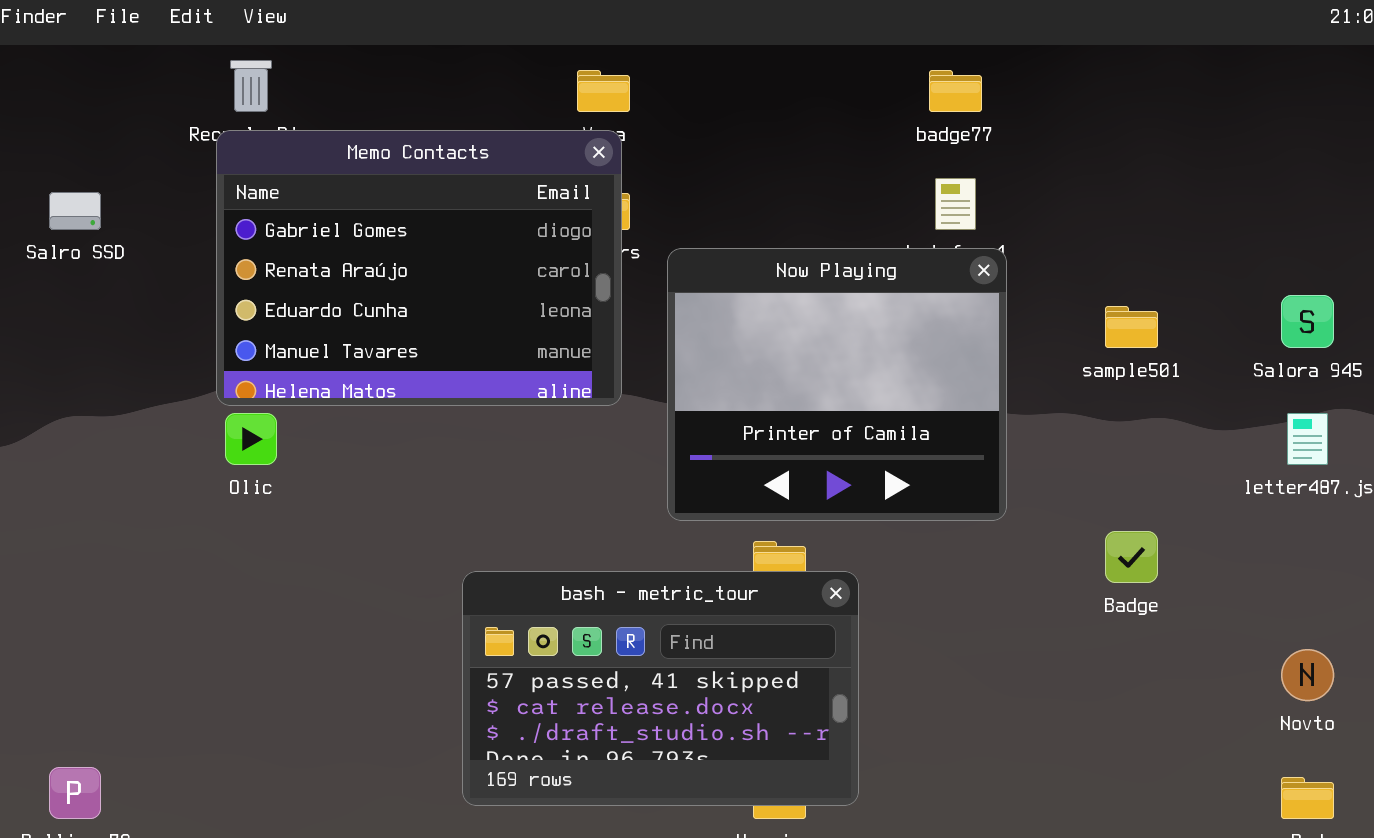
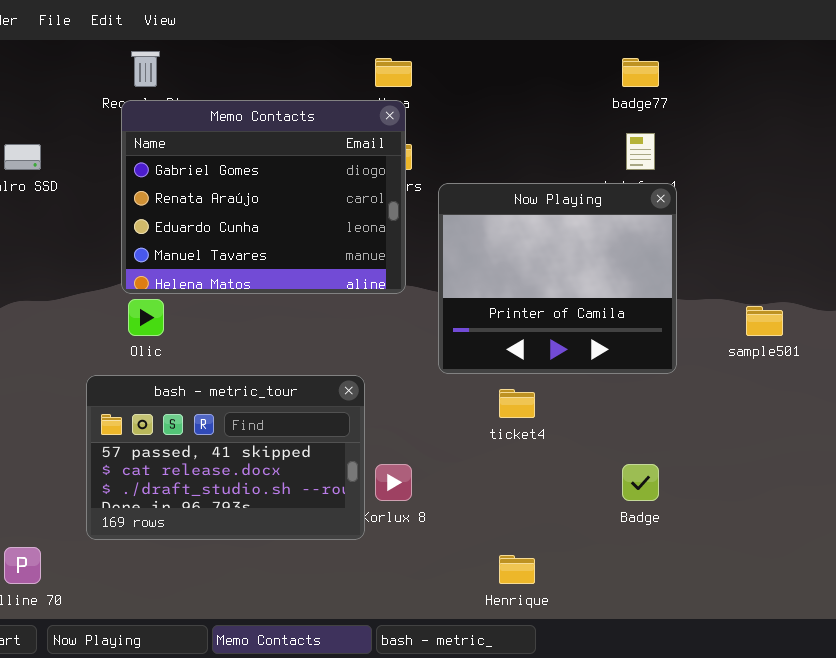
sample501: [1105,306,1158,348] -> [746,306,783,336], moved
Badge: [1105,531,1158,583] -> [622,464,659,501], moved
bash - metric_tour: [462,571,859,806] -> [86,375,365,540], moved

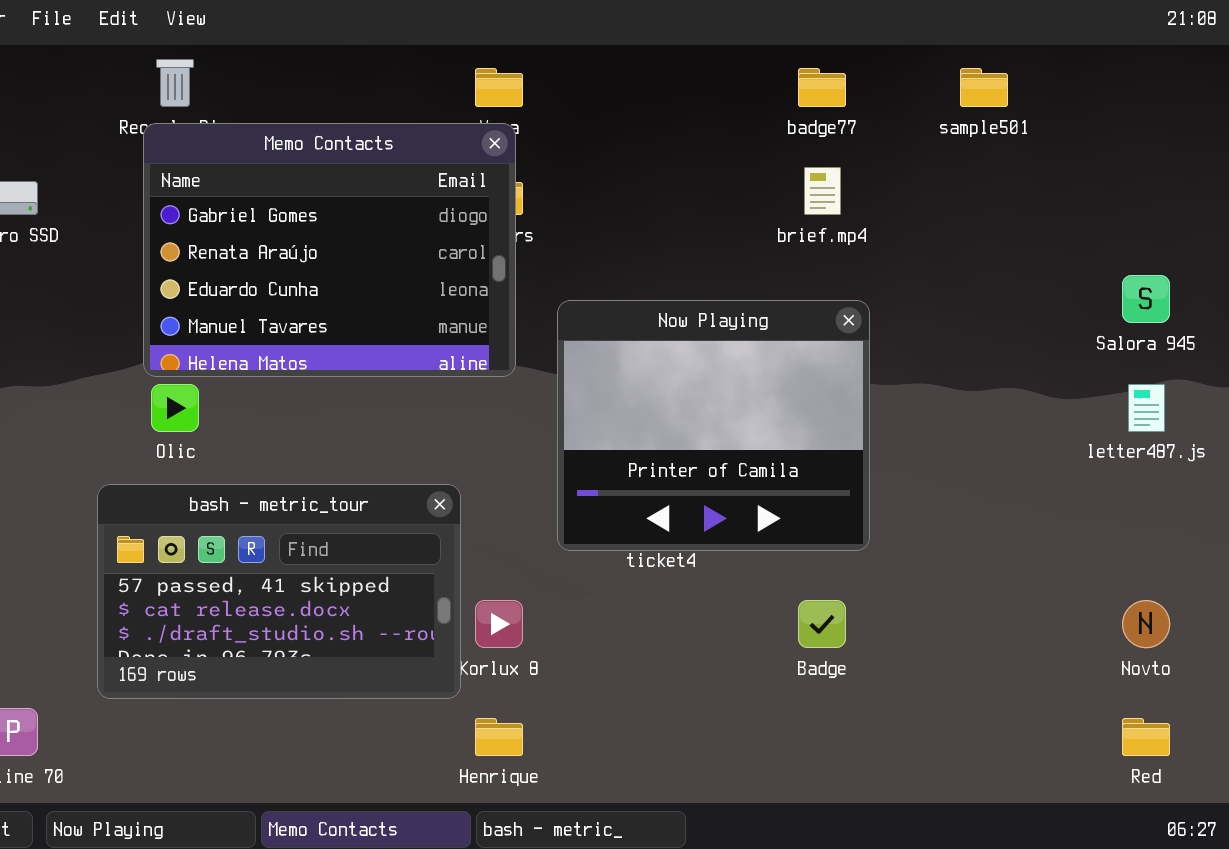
Now Playing: [438,183,677,374] -> [557,300,870,551], moved
sample501: [746,306,783,336] -> [960,68,1008,107], moved
Henrique: [499,555,535,584] -> [475,718,523,756], moved

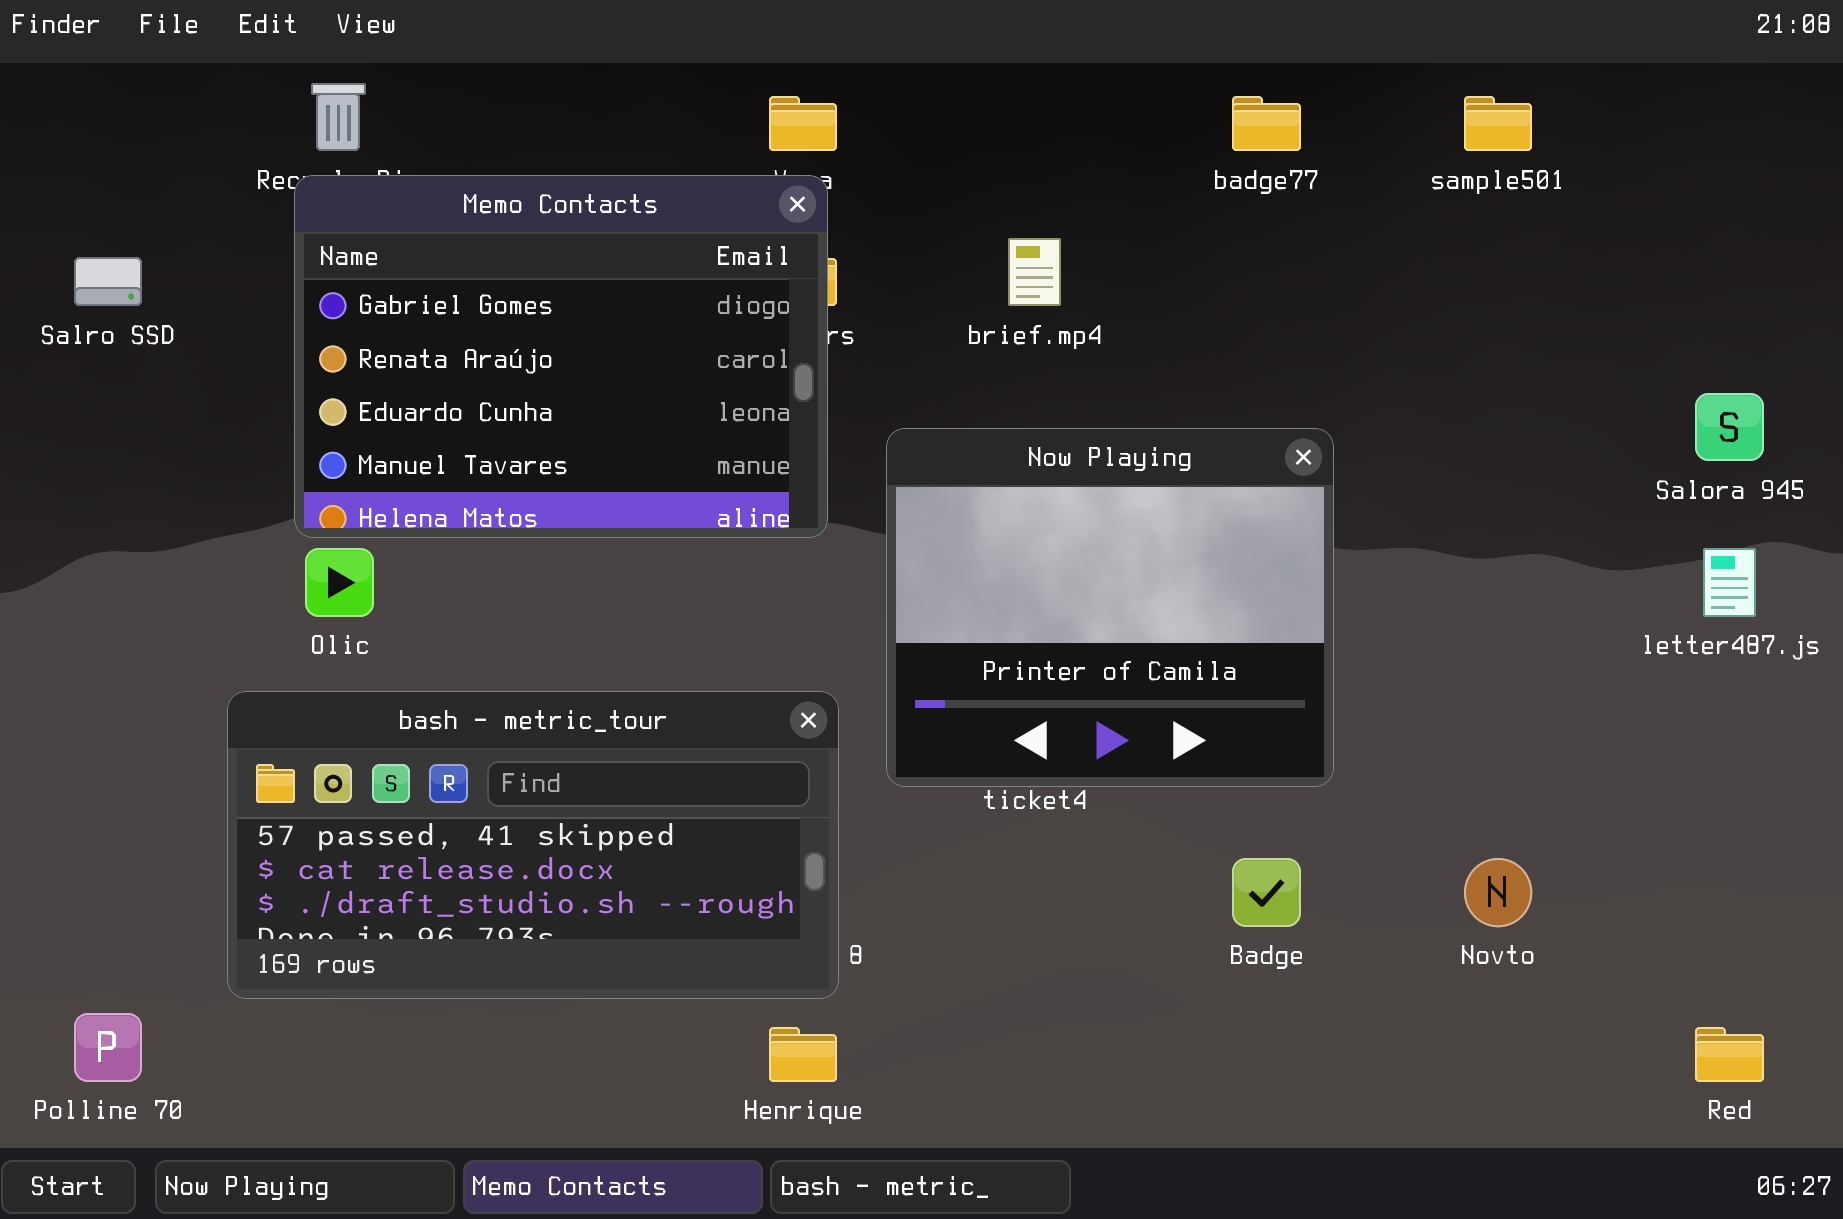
brief.mp4: [804,167,841,215] -> [1008,238,1061,306], moved
bash - metric_tour: [97,484,461,699] -> [227,691,839,999], resized
Novto: [1122,600,1170,648] -> [1464,858,1532,927], moved

